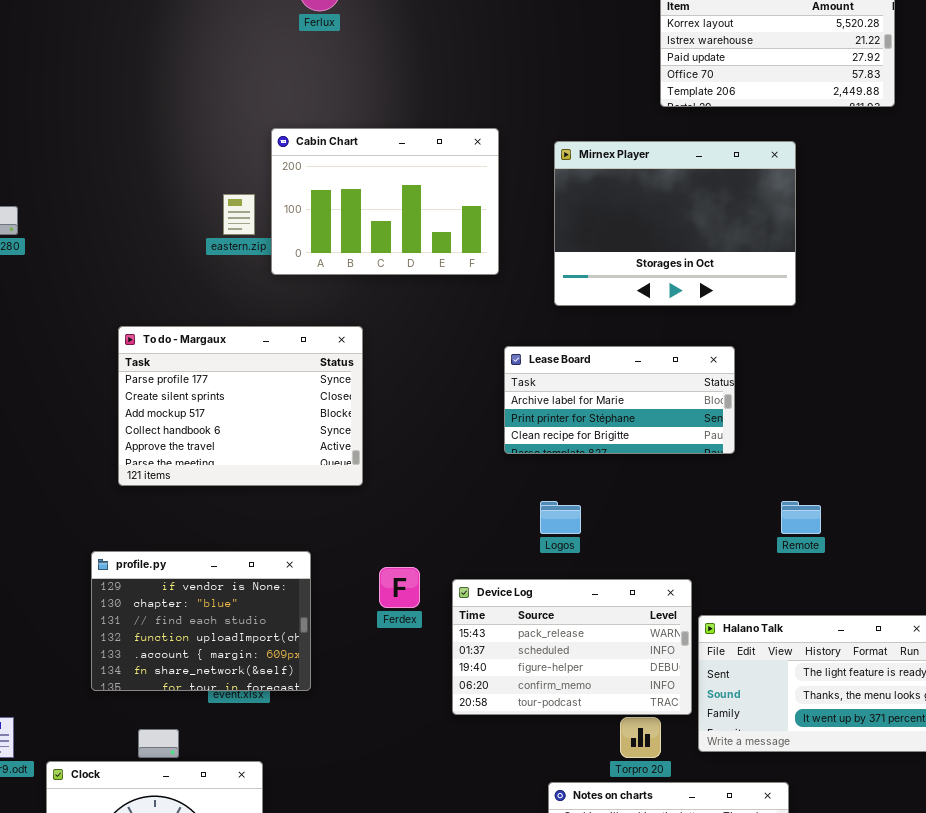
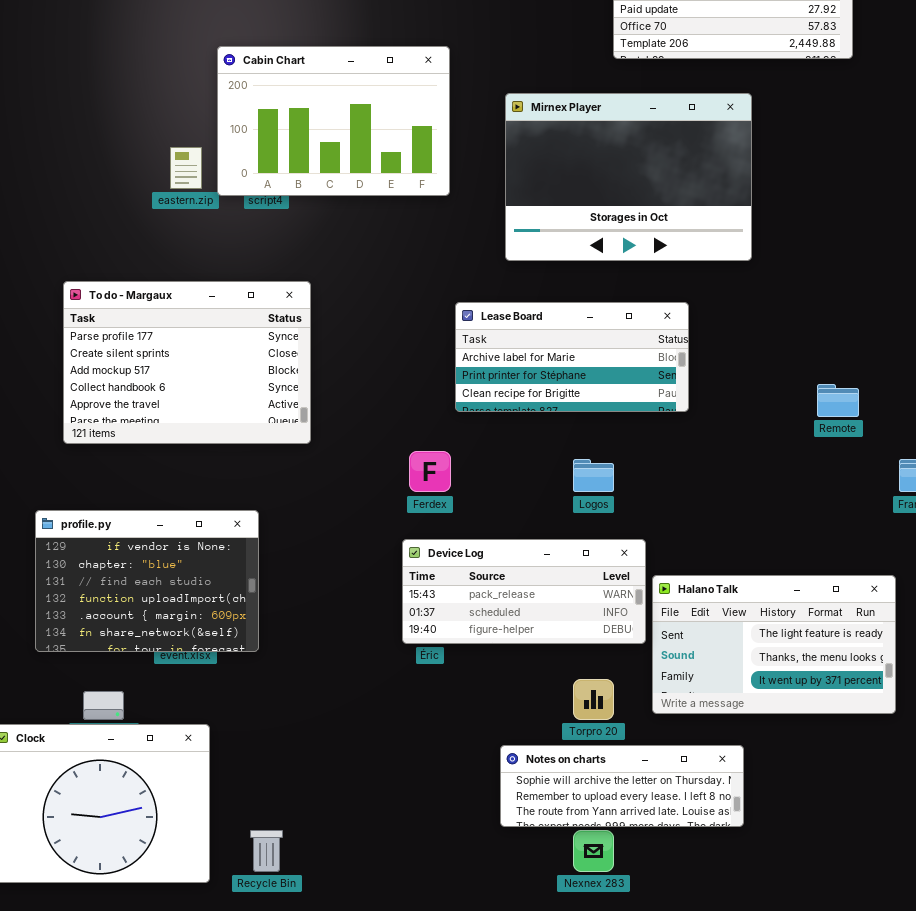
Cabin Chart: [271,128,499,275] -> [217,46,450,196], moved
Logos: [540,501,581,534] -> [573,459,614,492], moved
Remote: [781,501,821,534] -> [817,384,859,417], moved
Ferdex: [379,567,420,608] -> [409,451,451,492], moved
Device Log: [452,579,692,715] -> [402,539,646,644], resized

